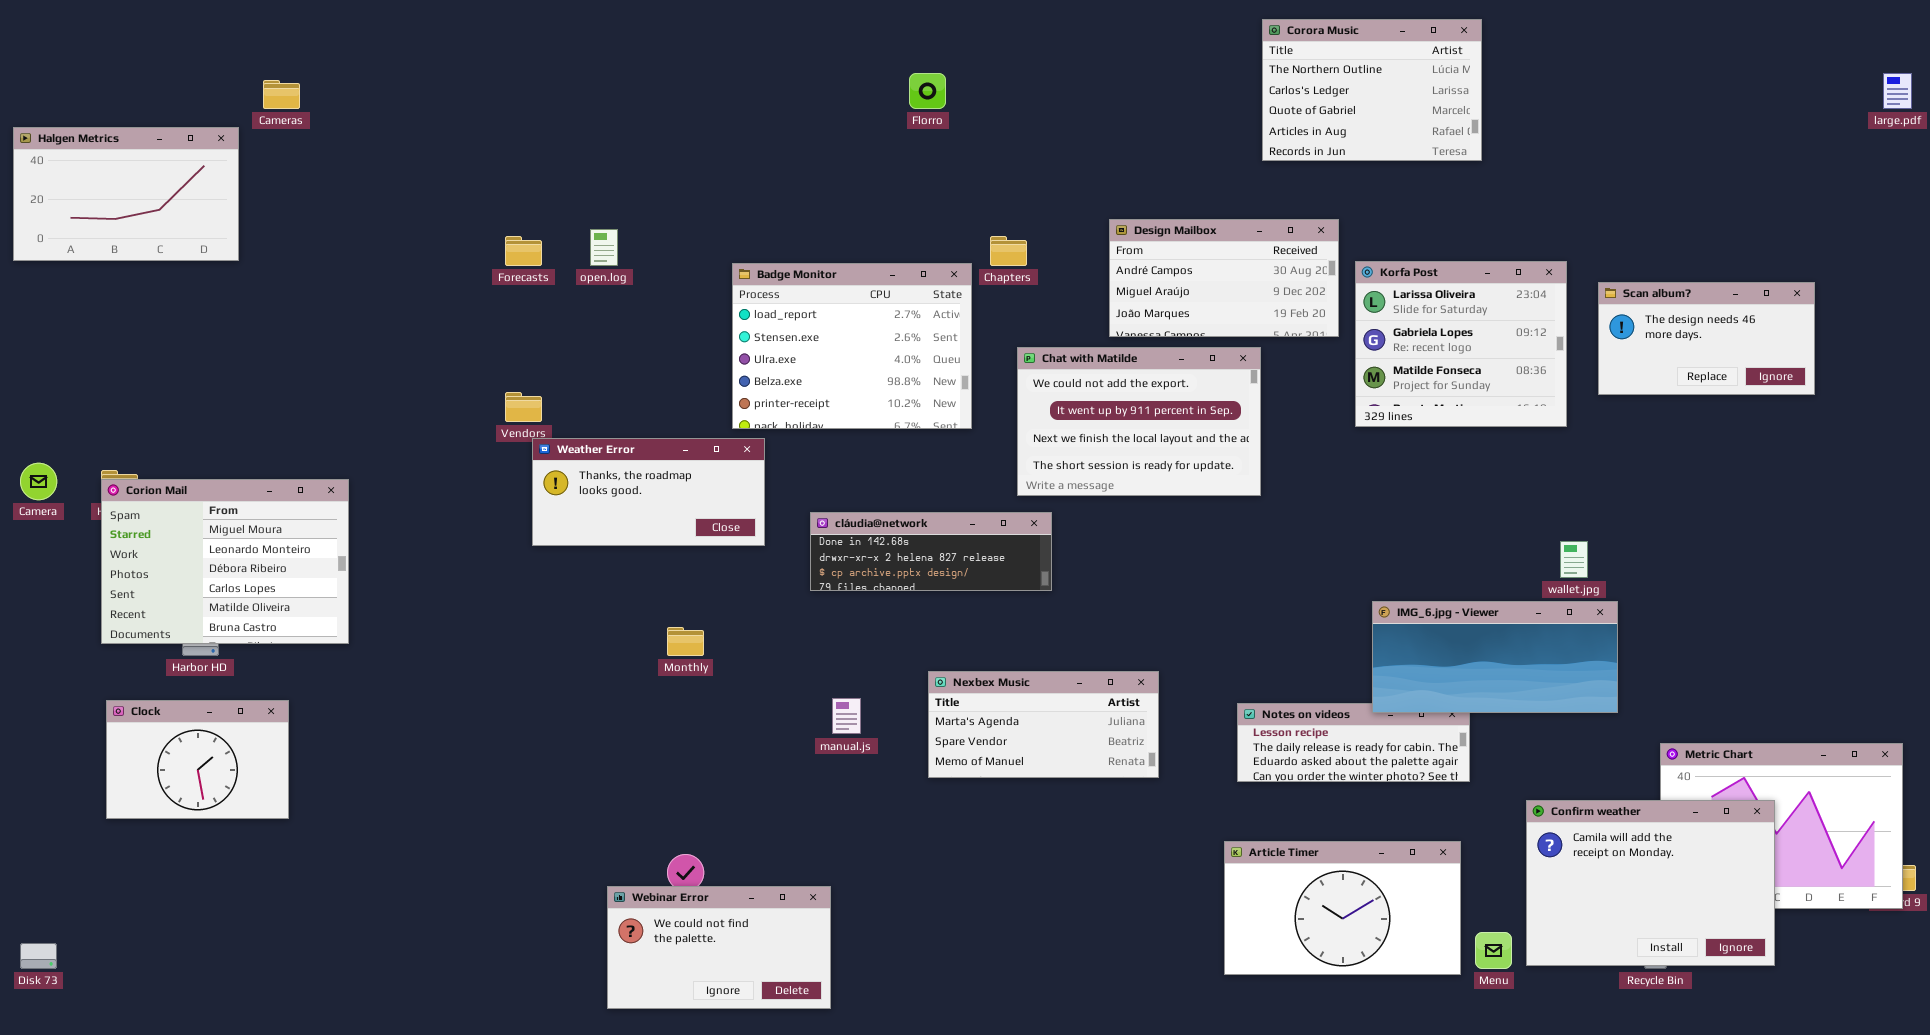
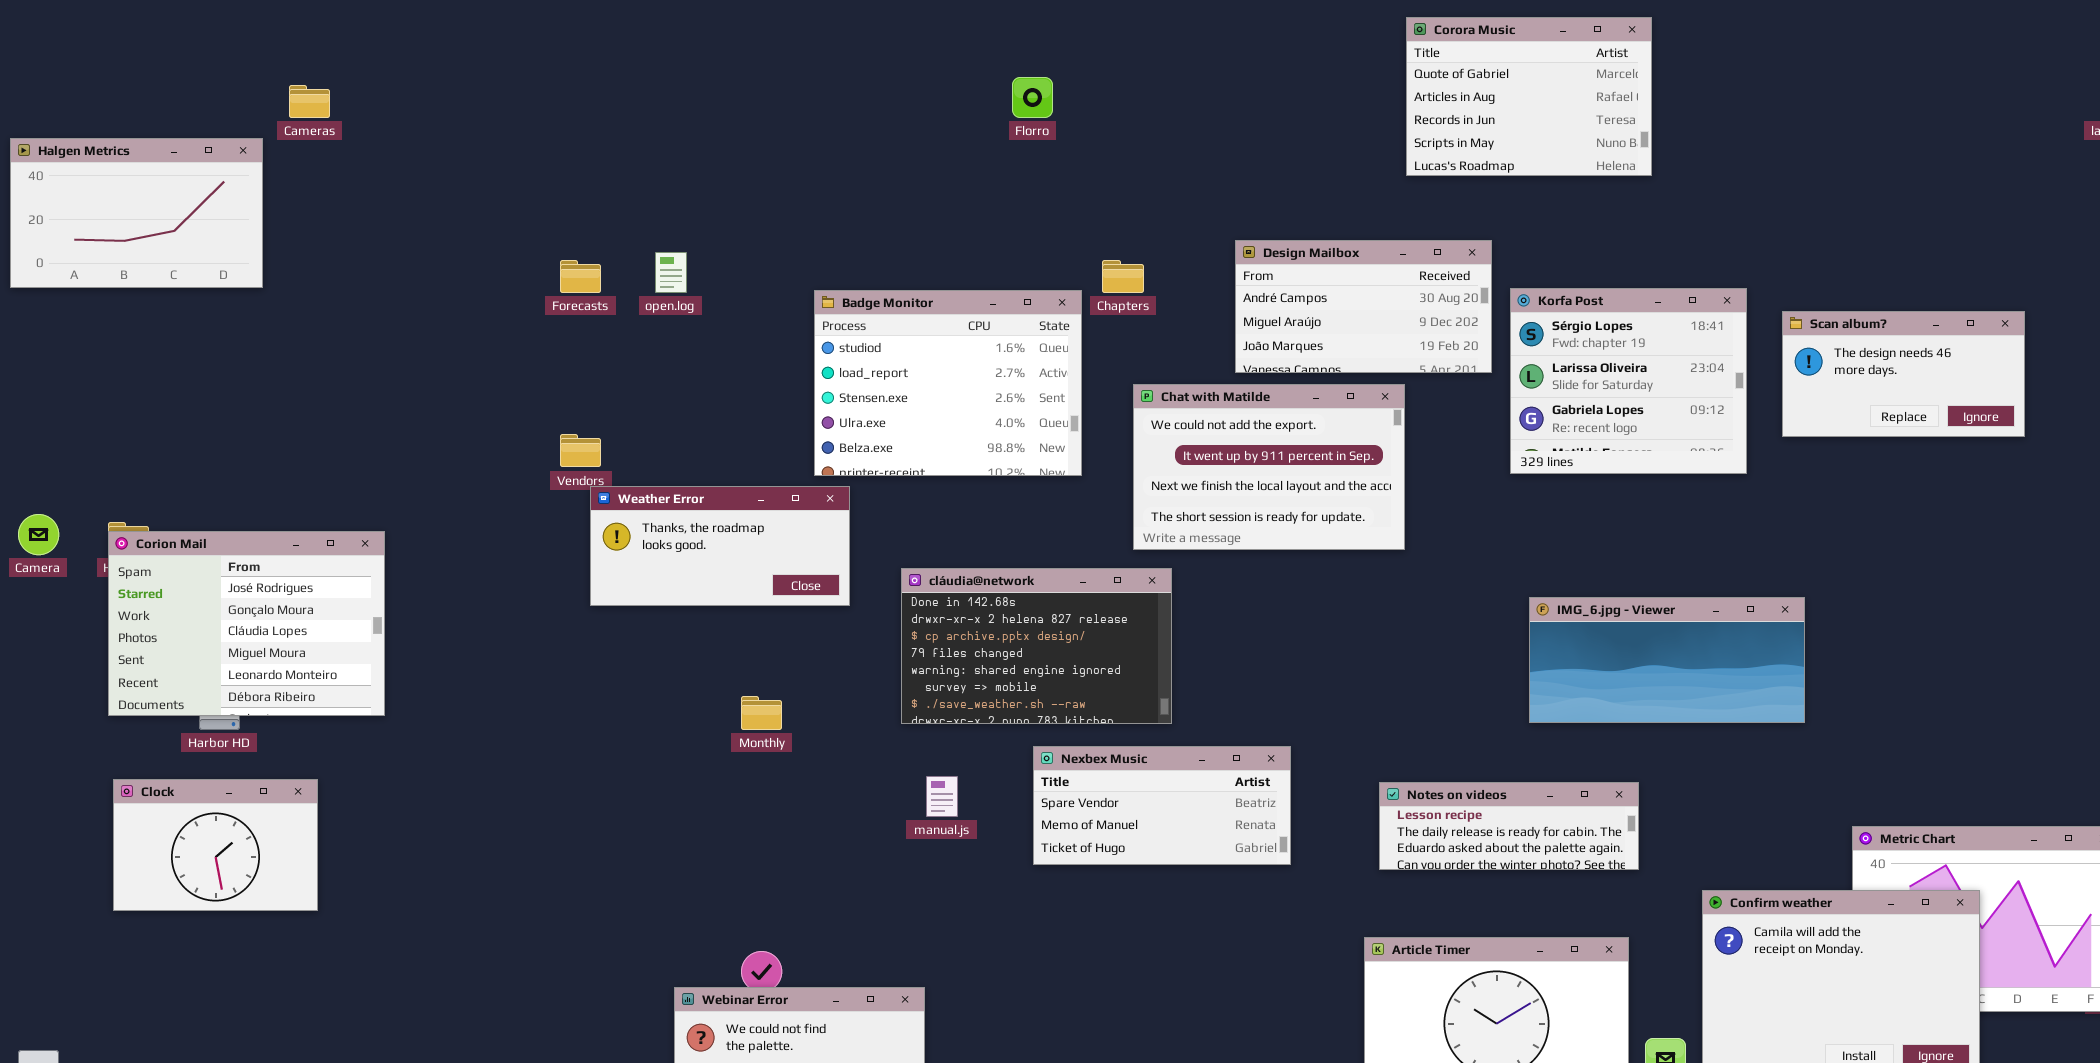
Corora Music: [1262,19,1482,161] -> [1406,17,1652,176], scrolled down 2 rows
Korfa Post: [1355,261,1567,427] -> [1510,288,1747,474], scrolled up 1 row
Badge Monitor: [732,263,972,429] -> [814,290,1082,476], scrolled up 1 row
Corion Mail: [101,479,349,644] -> [108,531,385,716], scrolled up 3 rows
cláudia@network: [810,512,1052,591] -> [901,568,1172,724], resized
IMG_6.jpg - Viewer: [1372,601,1618,713] -> [1529,597,1805,723], moved
Nexbex Music: [928,671,1159,778] -> [1033,746,1291,865], scrolled down 1 row

